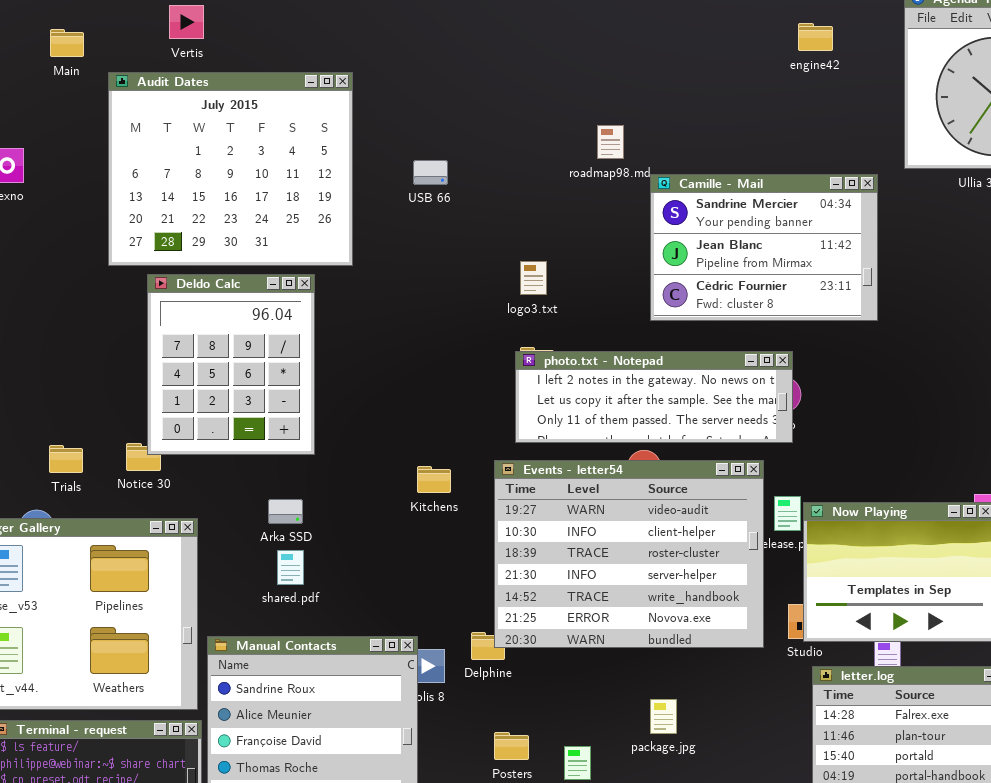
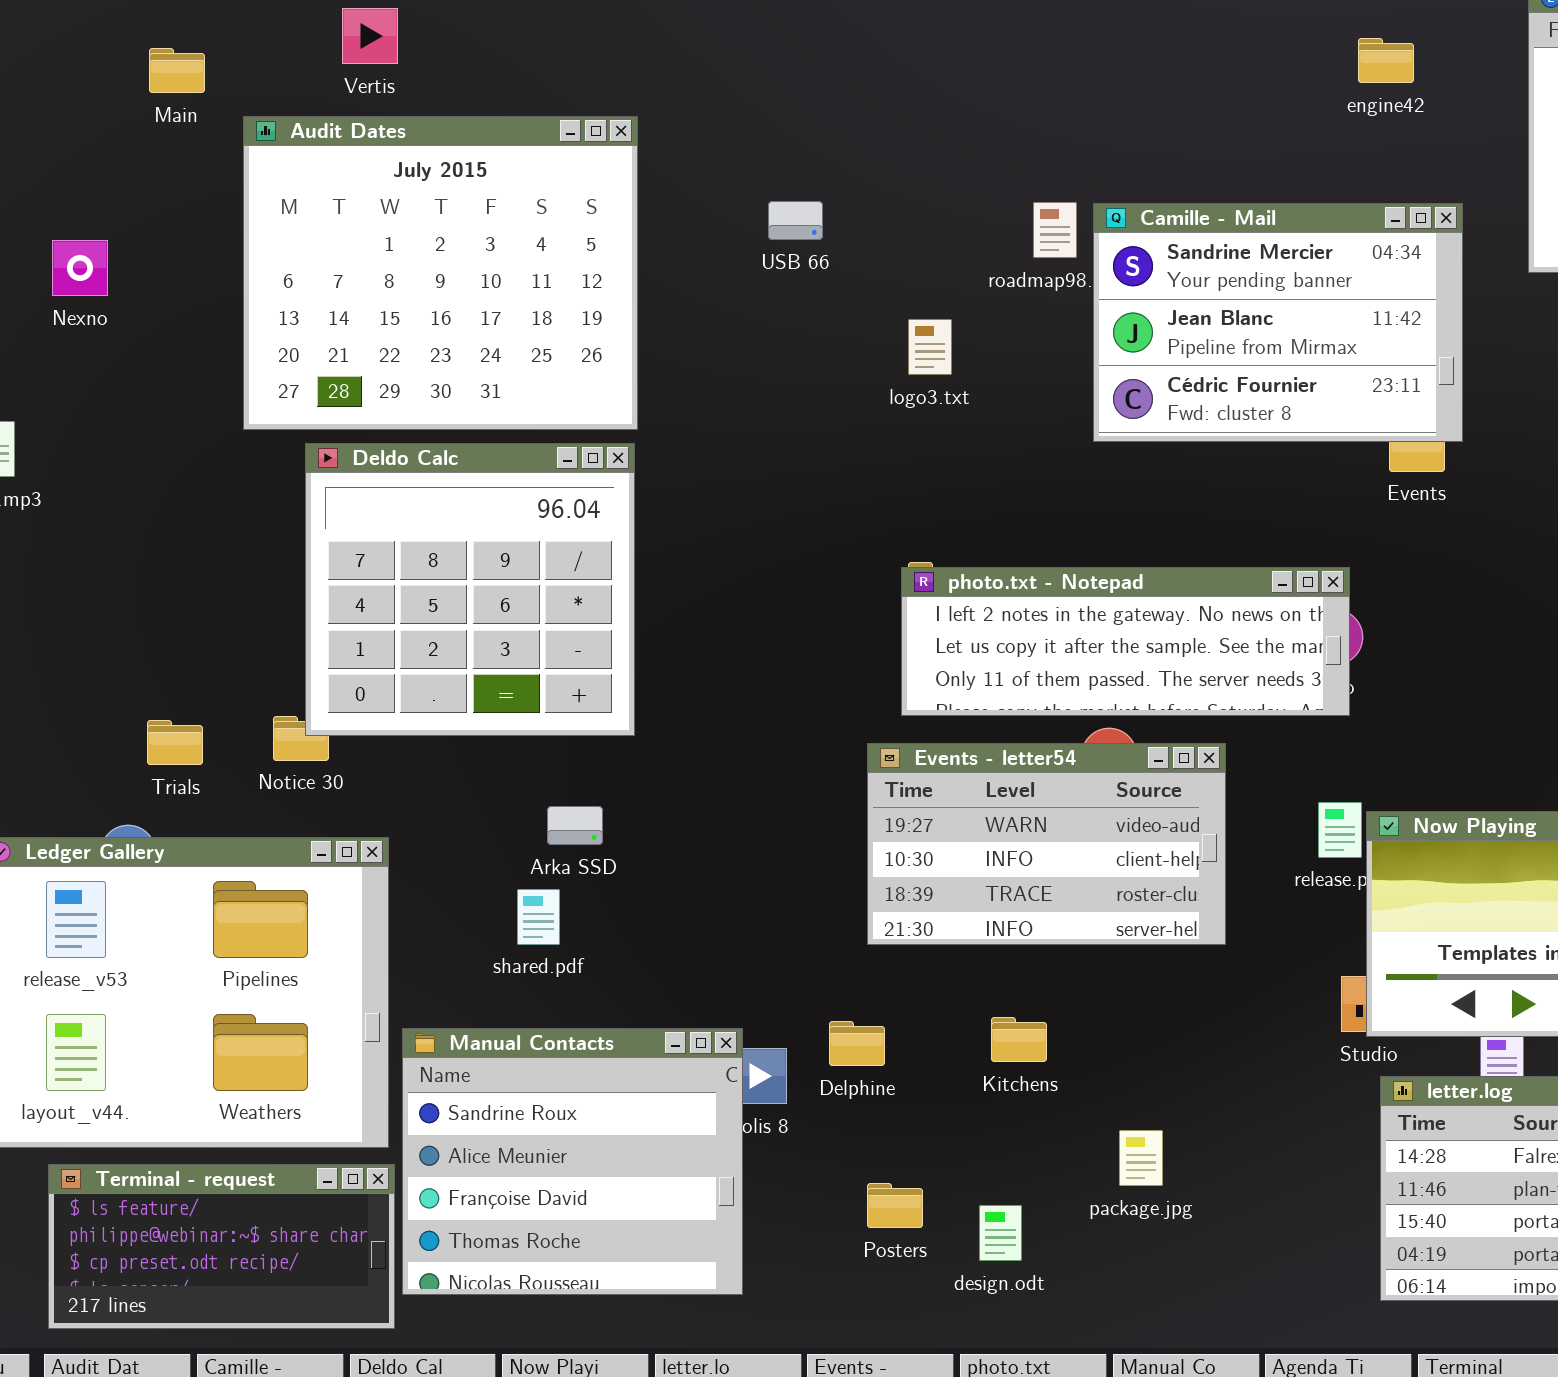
USB 66: [413,160,448,185] -> [768,201,823,240], moved
Camille - Mail: [650,174,878,321] -> [1093,203,1463,442], moved
logo3.txt: [520,261,547,295] -> [908,319,952,375], moved
Deldo Calc: [147,274,315,455] -> [305,443,635,736], resized
Events - letter54: [494,460,764,648] -> [867,743,1226,945], resized
Kitchens: [417,466,451,493] -> [991,1017,1047,1062], moved
Arka SSD: [268,499,303,524] -> [547,806,603,845], moved

